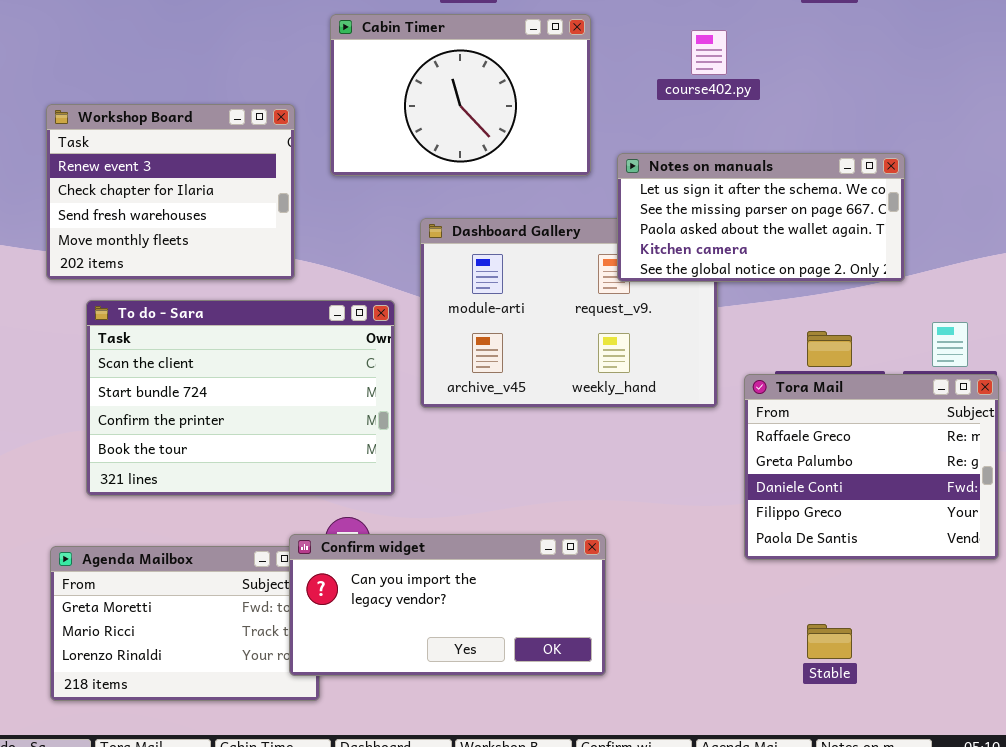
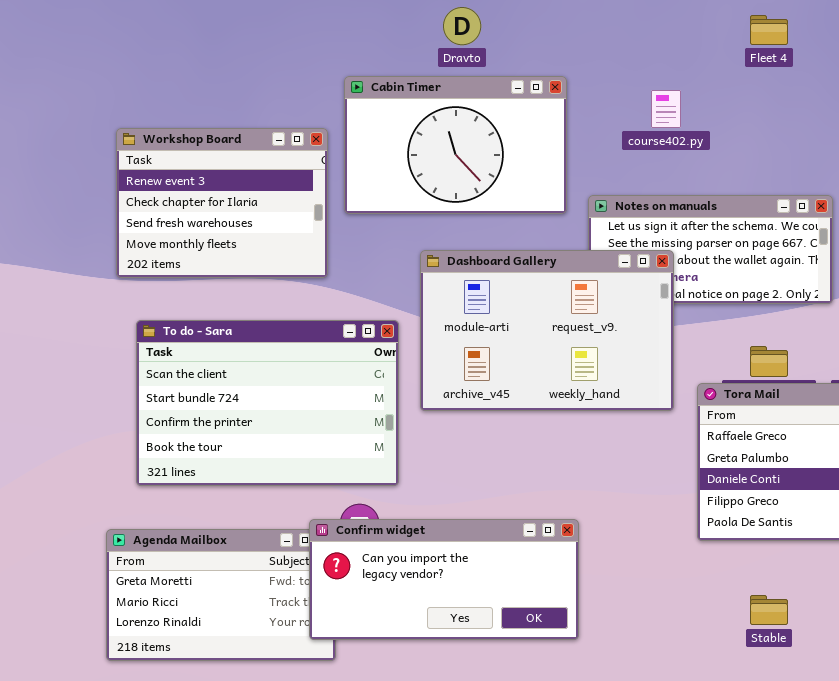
Workshop Board: [46,104,295,280] -> [116,128,328,278], moved
Dashboard Gallery: [420,218,718,408] -> [420,250,674,411], raised

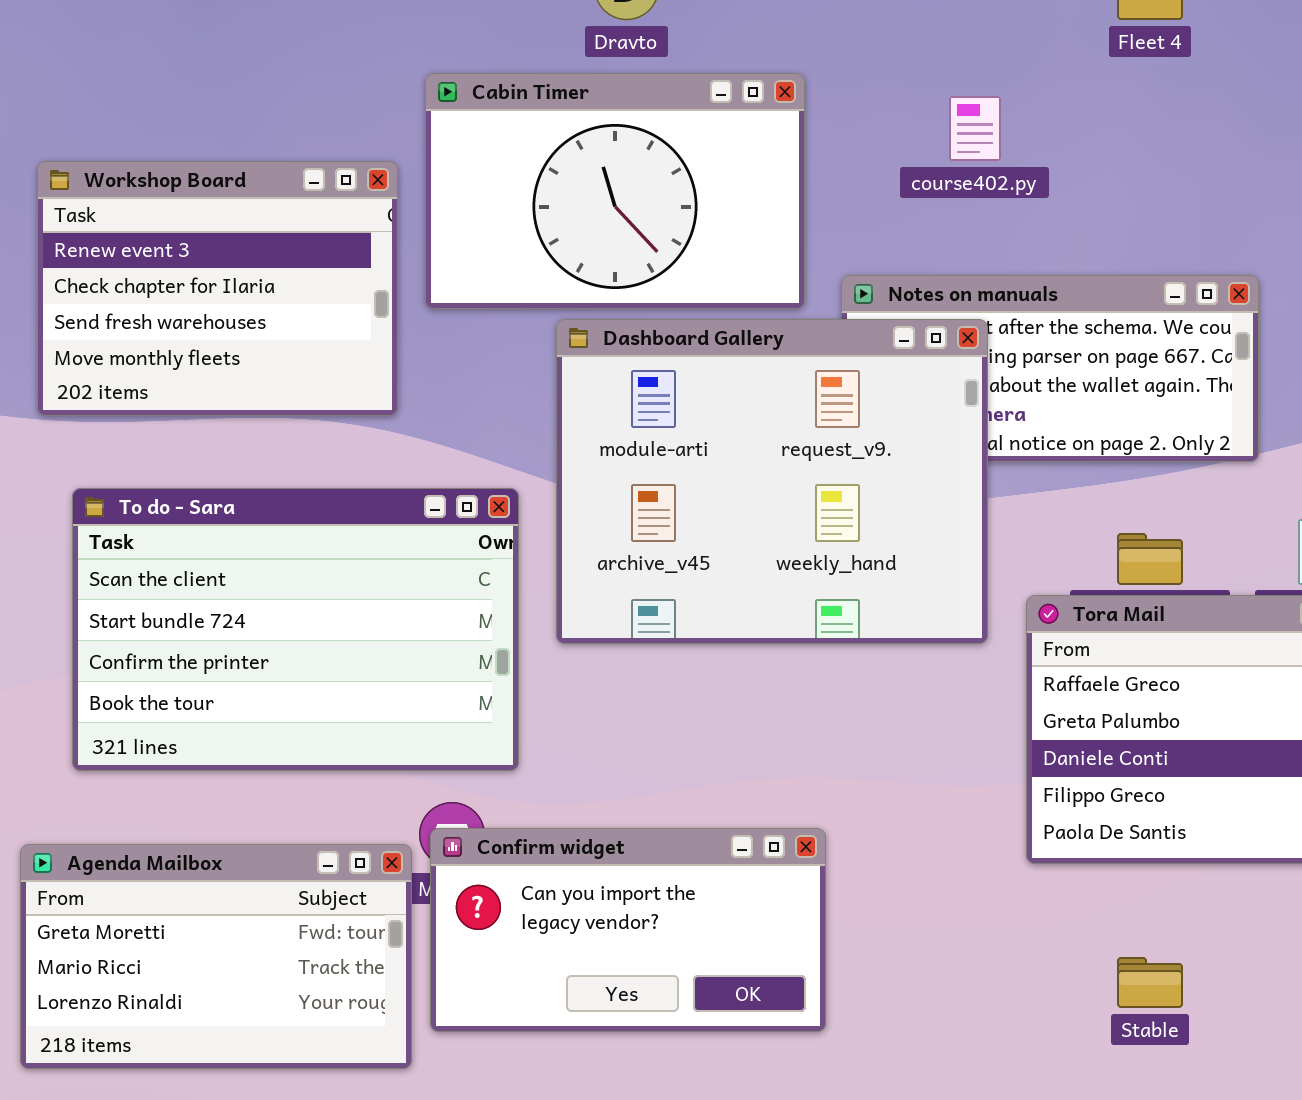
Dashboard Gallery: [420,250,674,411] -> [556,319,988,644], resized
Confirm widget: [309,519,579,640] -> [430,828,826,1032], resized

